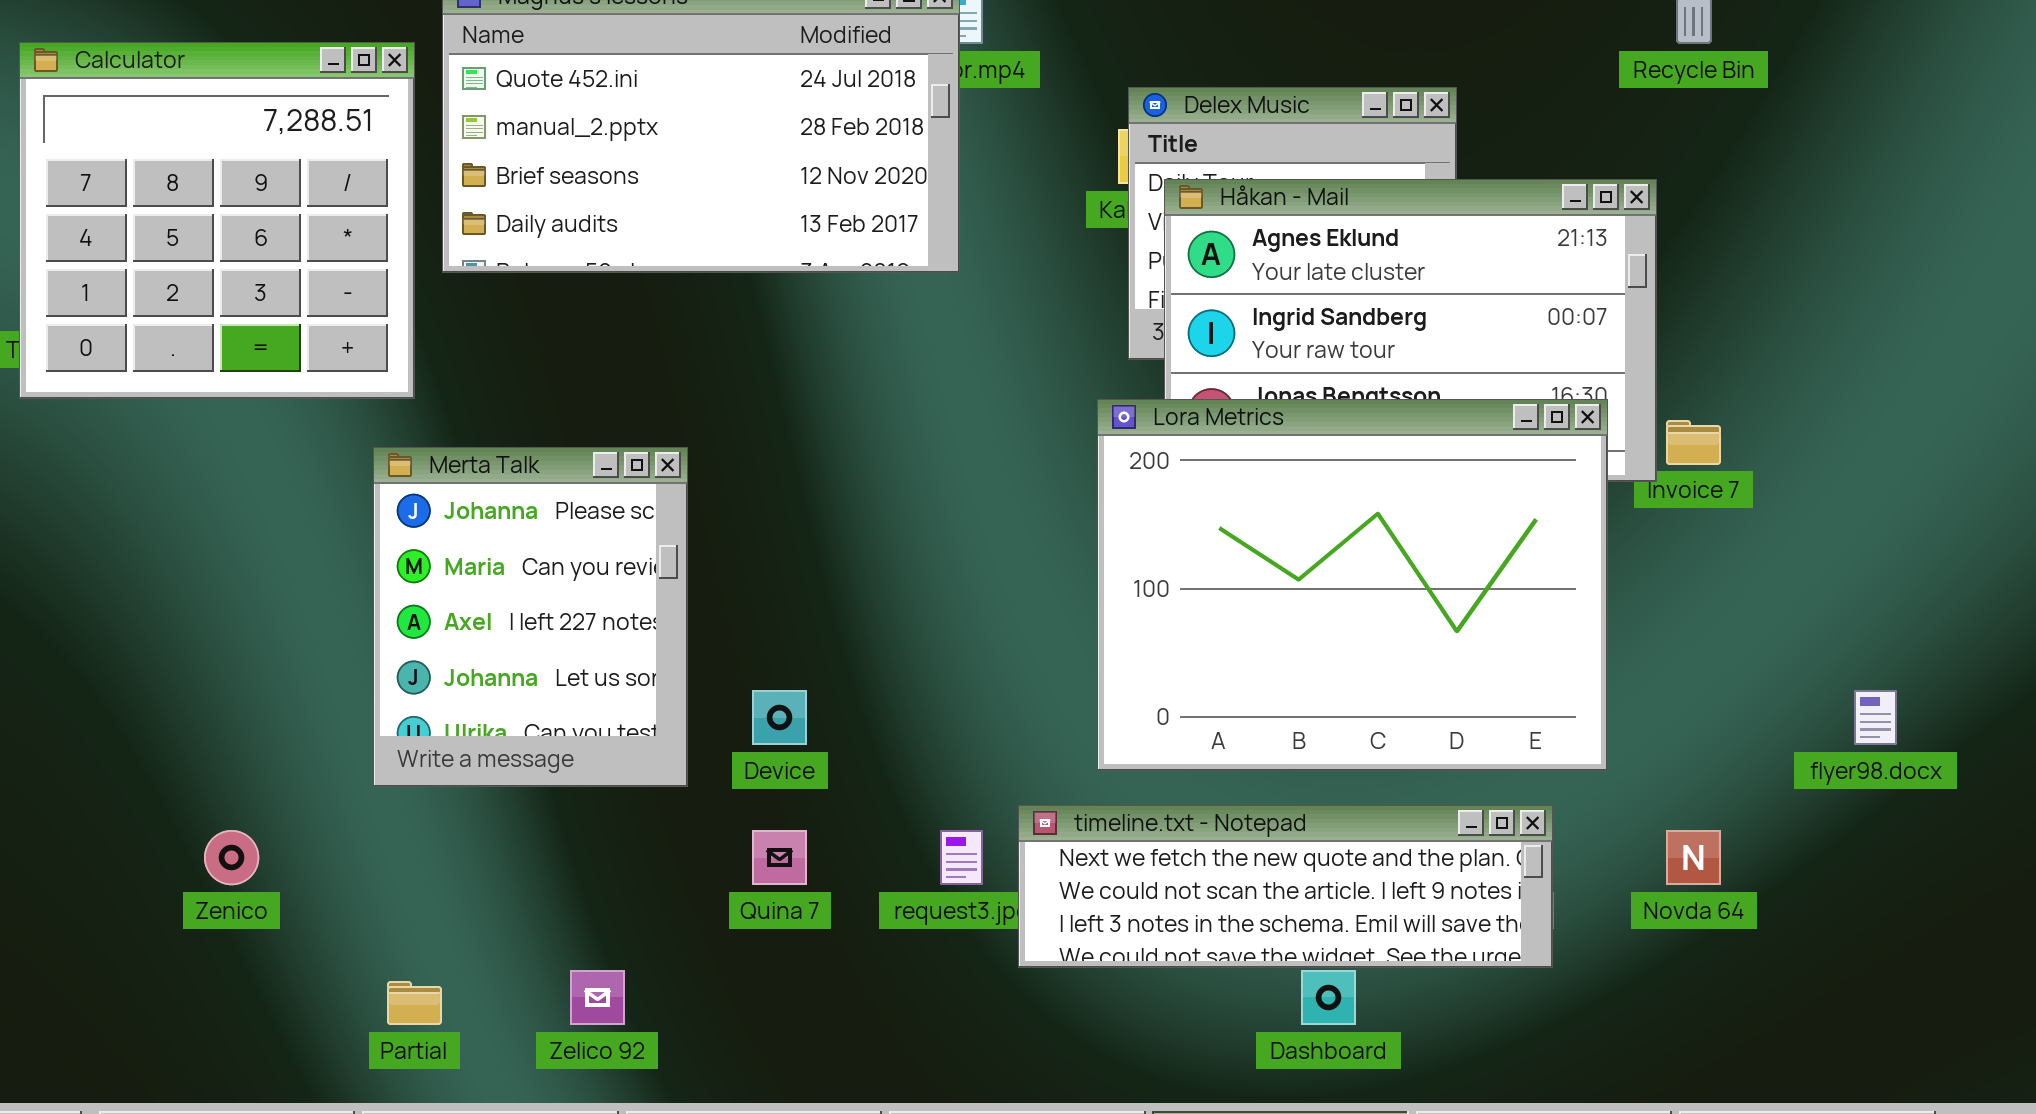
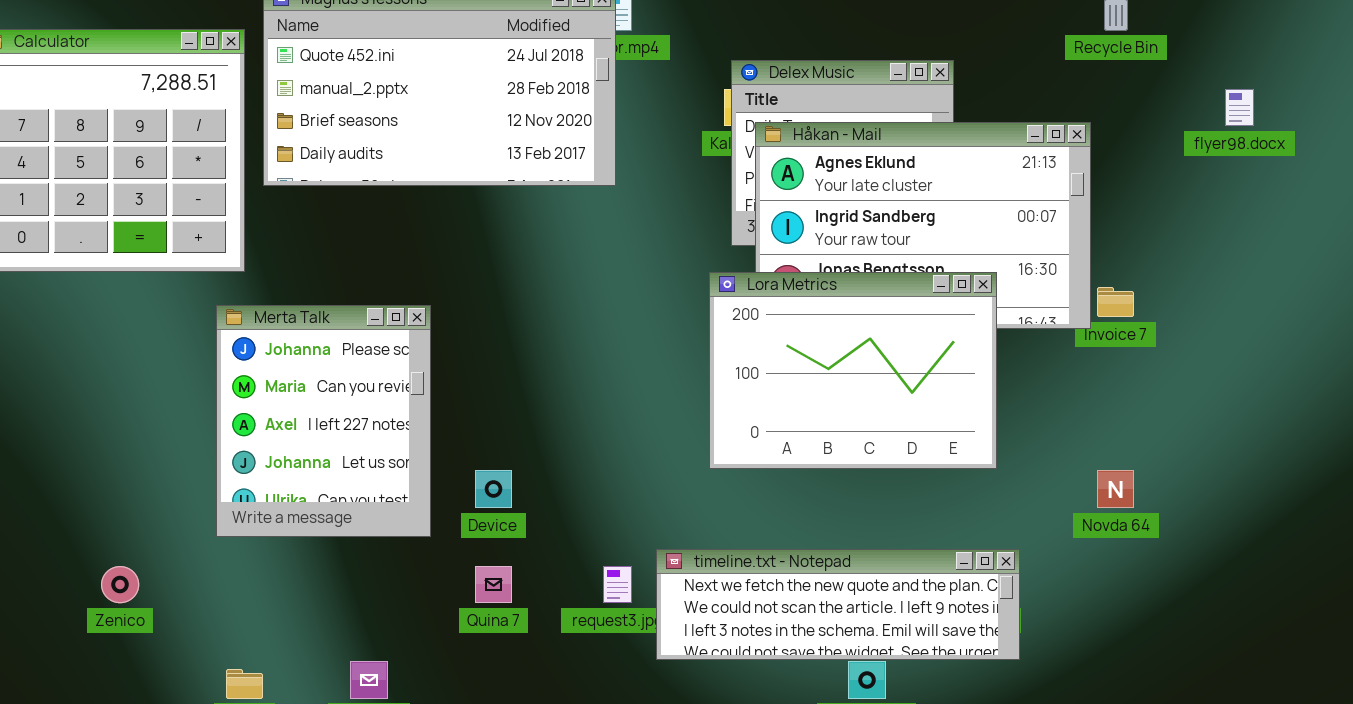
Lora Metrics: [1097,399,1608,771] -> [709,272,997,469], resized
flyer98.docx: [1854,690,1897,745] -> [1225,89,1254,126], moved
Novda 64: [1666,830,1721,885] -> [1097,470,1134,508], moved

